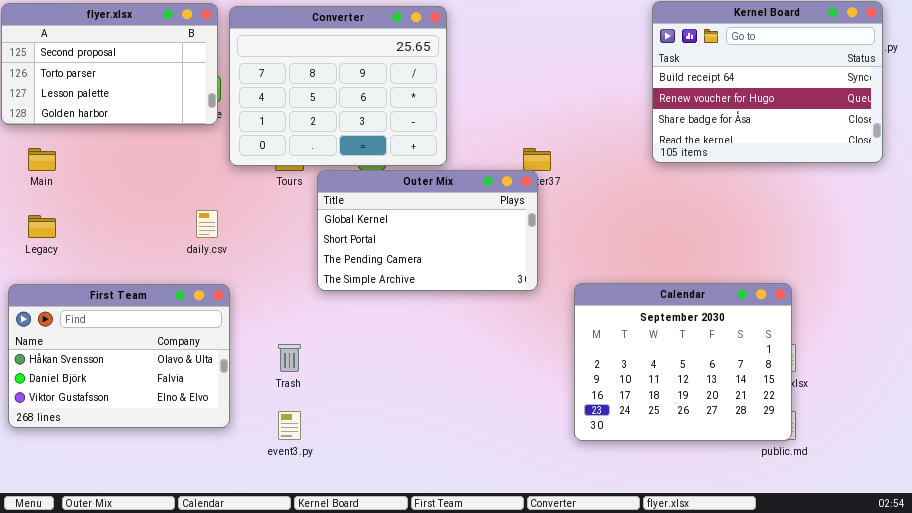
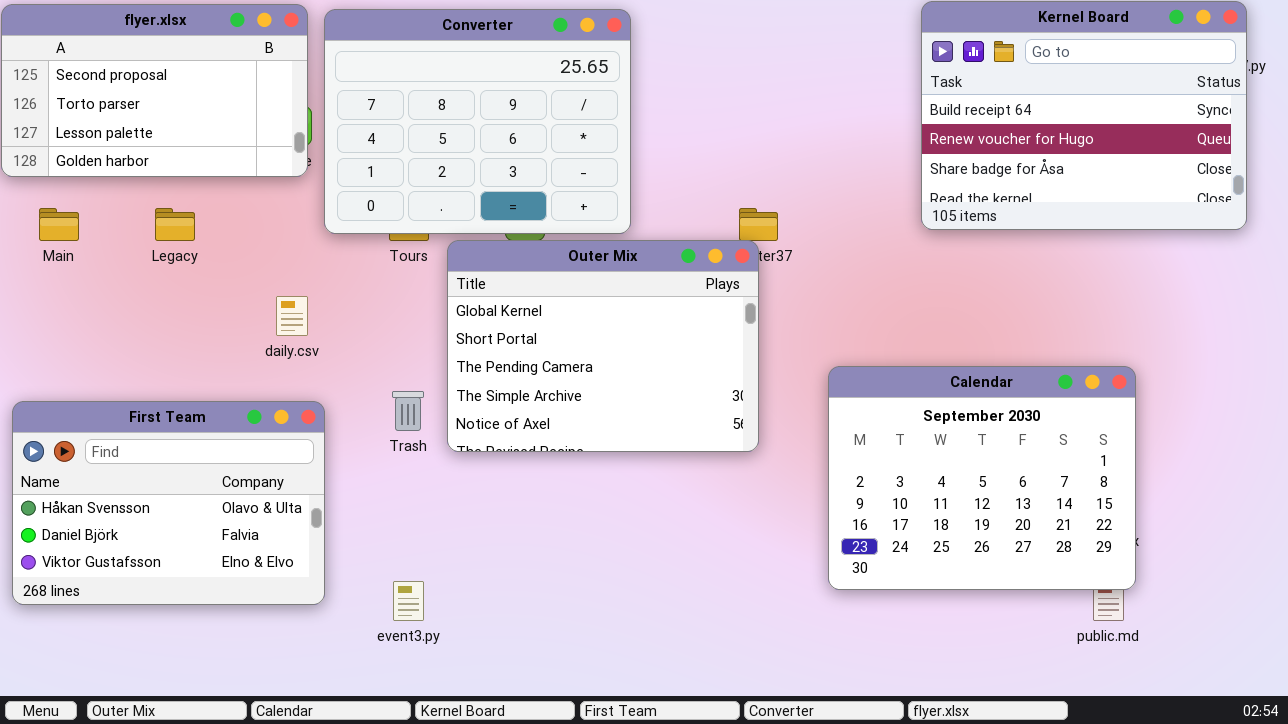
Outer Mix: [317,170,538,291] -> [447,240,759,452], resized
Legacy: [28,215,56,238] -> [155,208,195,241], moved
Calendar: [574,283,792,441] -> [828,366,1136,590], moved
Trash: [278,344,301,372] -> [392,391,424,431], moved

